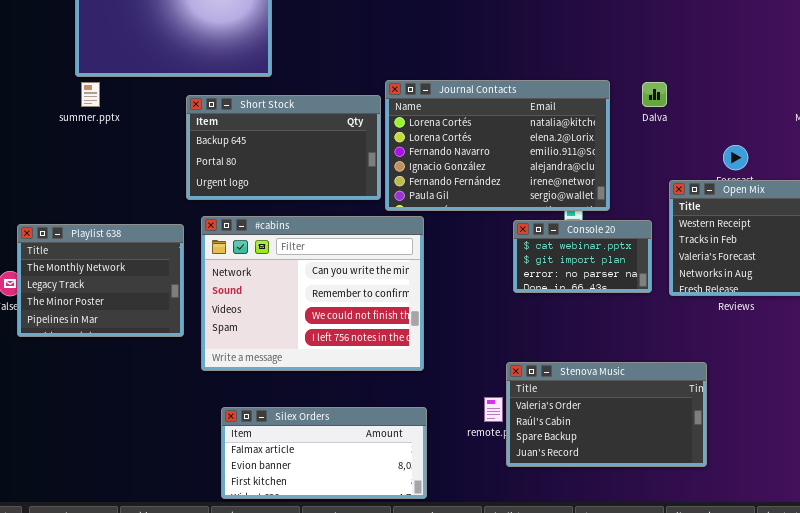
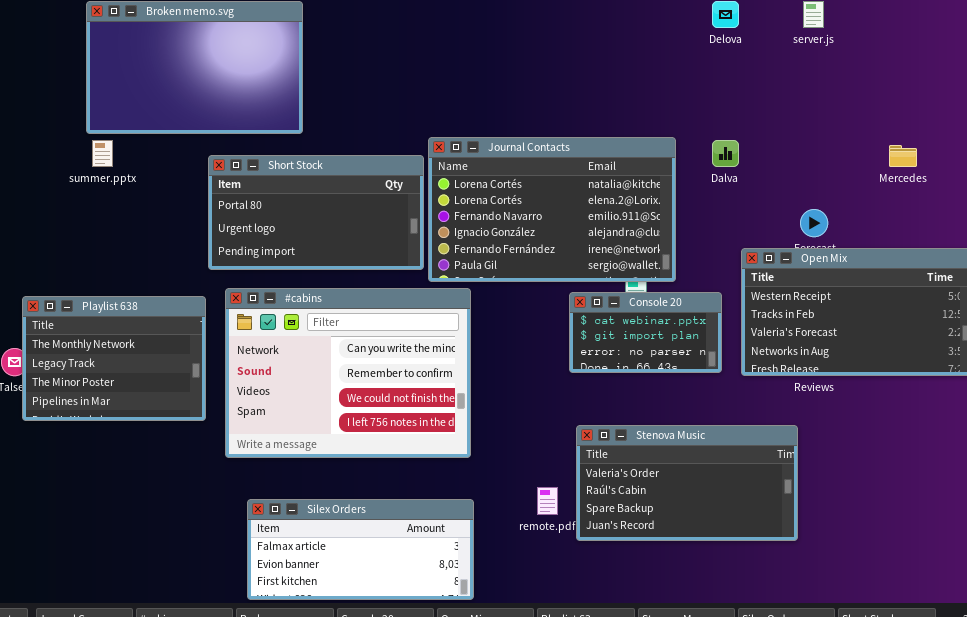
Short Stock: [186,95,381,200] -> [208,155,424,270], scrolled down 1 row
Stenova Music: [506,362,707,467] -> [576,425,798,541], moved

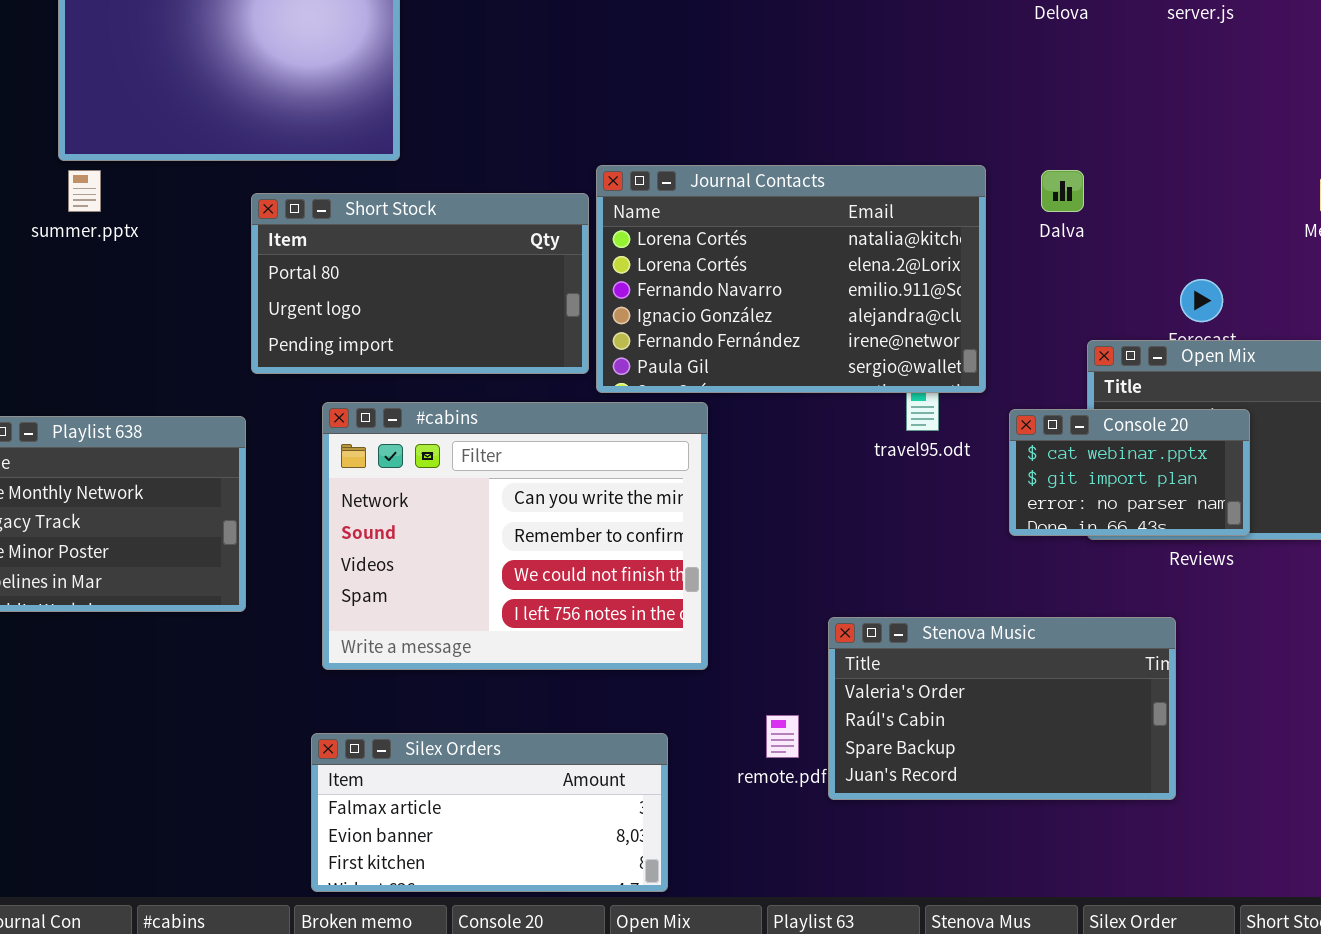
#cabins: [225,288,471,458] -> [322,402,708,670], moved
Console 20: [569,292,722,373] -> [1009,409,1250,536], moved

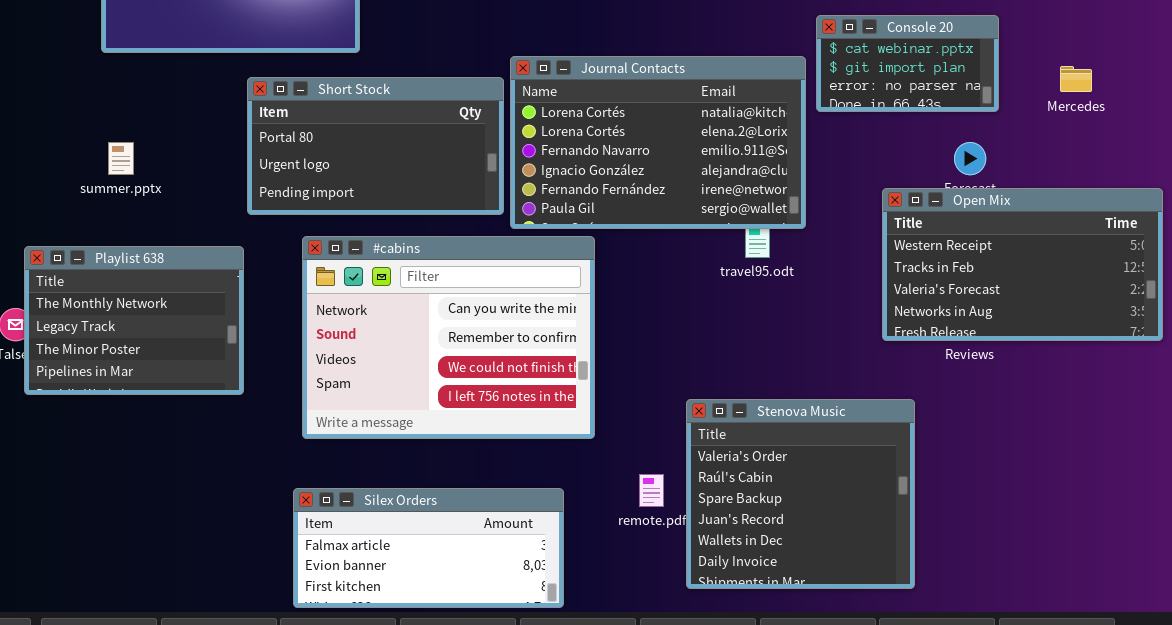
summer.pptx: [68,170,101,212] -> [108,142,134,175], moved
Console 20: [1009,409,1250,536] -> [816,15,999,112], moved
Stenova Music: [828,617,1176,800] -> [686,399,915,589], resized

